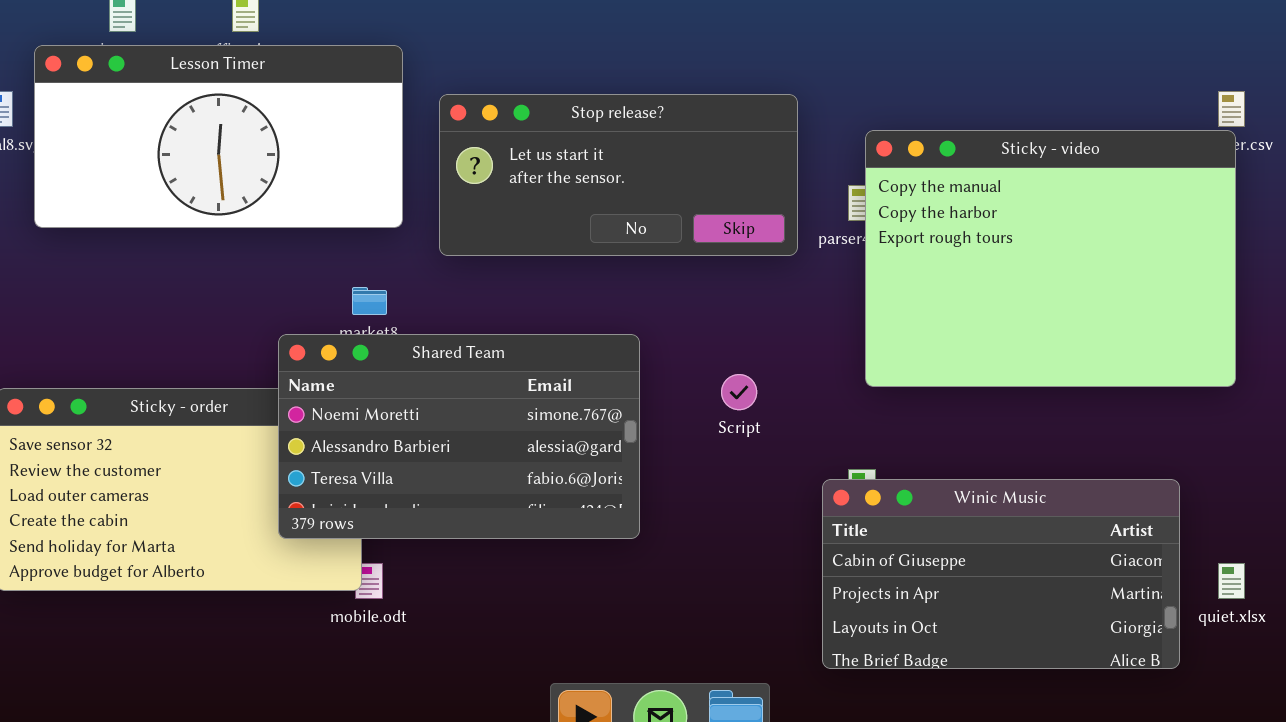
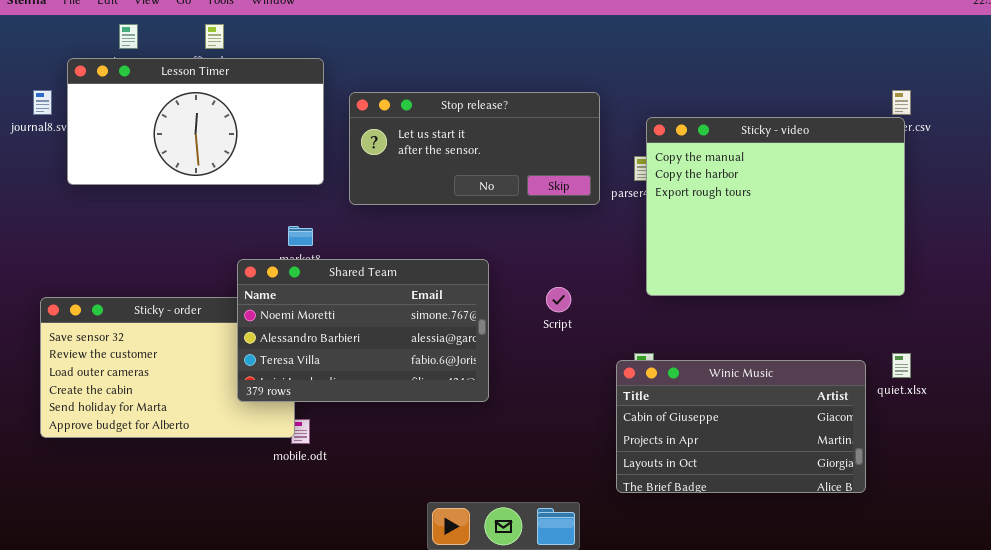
quiet.xlsx: [1218,563,1245,599] -> [892,353,911,378], moved

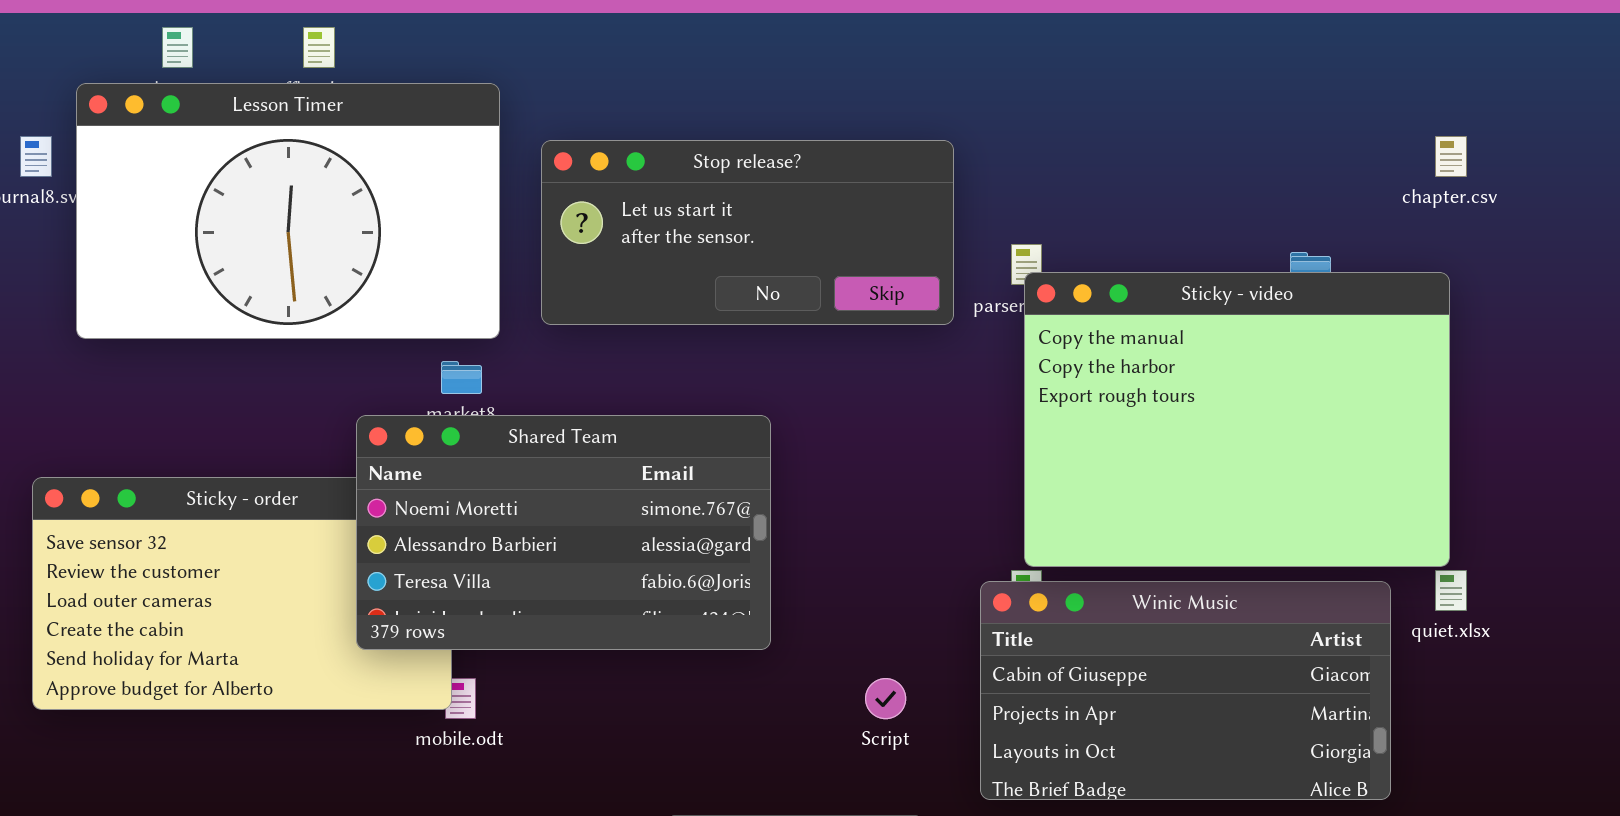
Lesson Timer: [67,58,324,185] -> [76,83,500,339], resized
Sticky - video: [646,117,905,296] -> [1024,272,1450,567], moved
Script: [546,287,571,312] -> [865,678,906,719], moved

